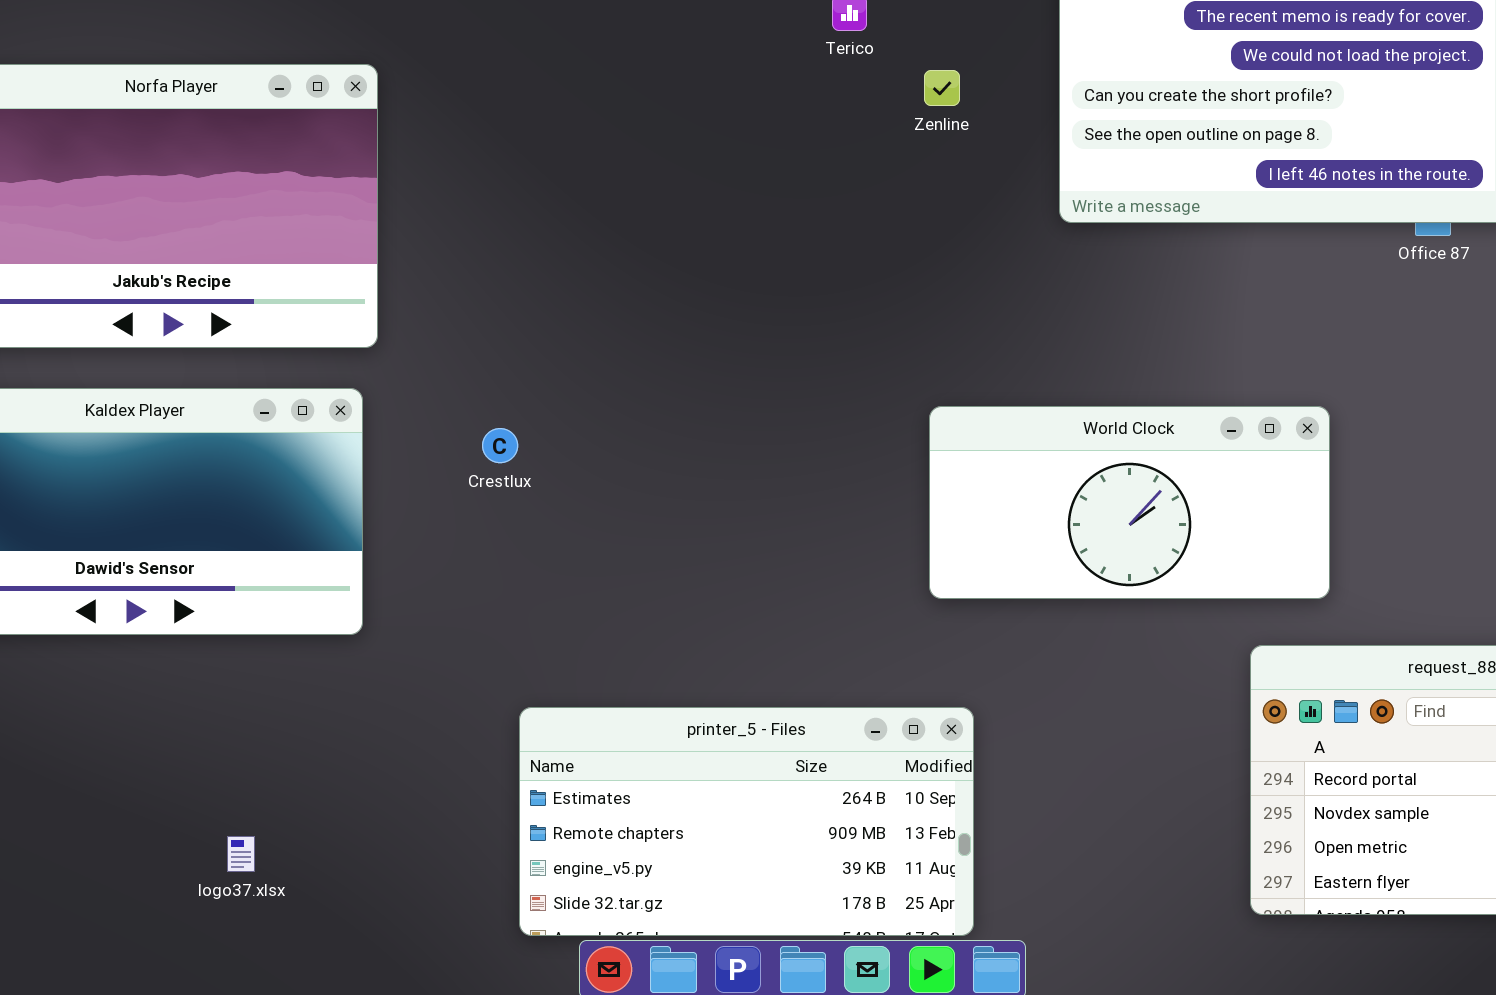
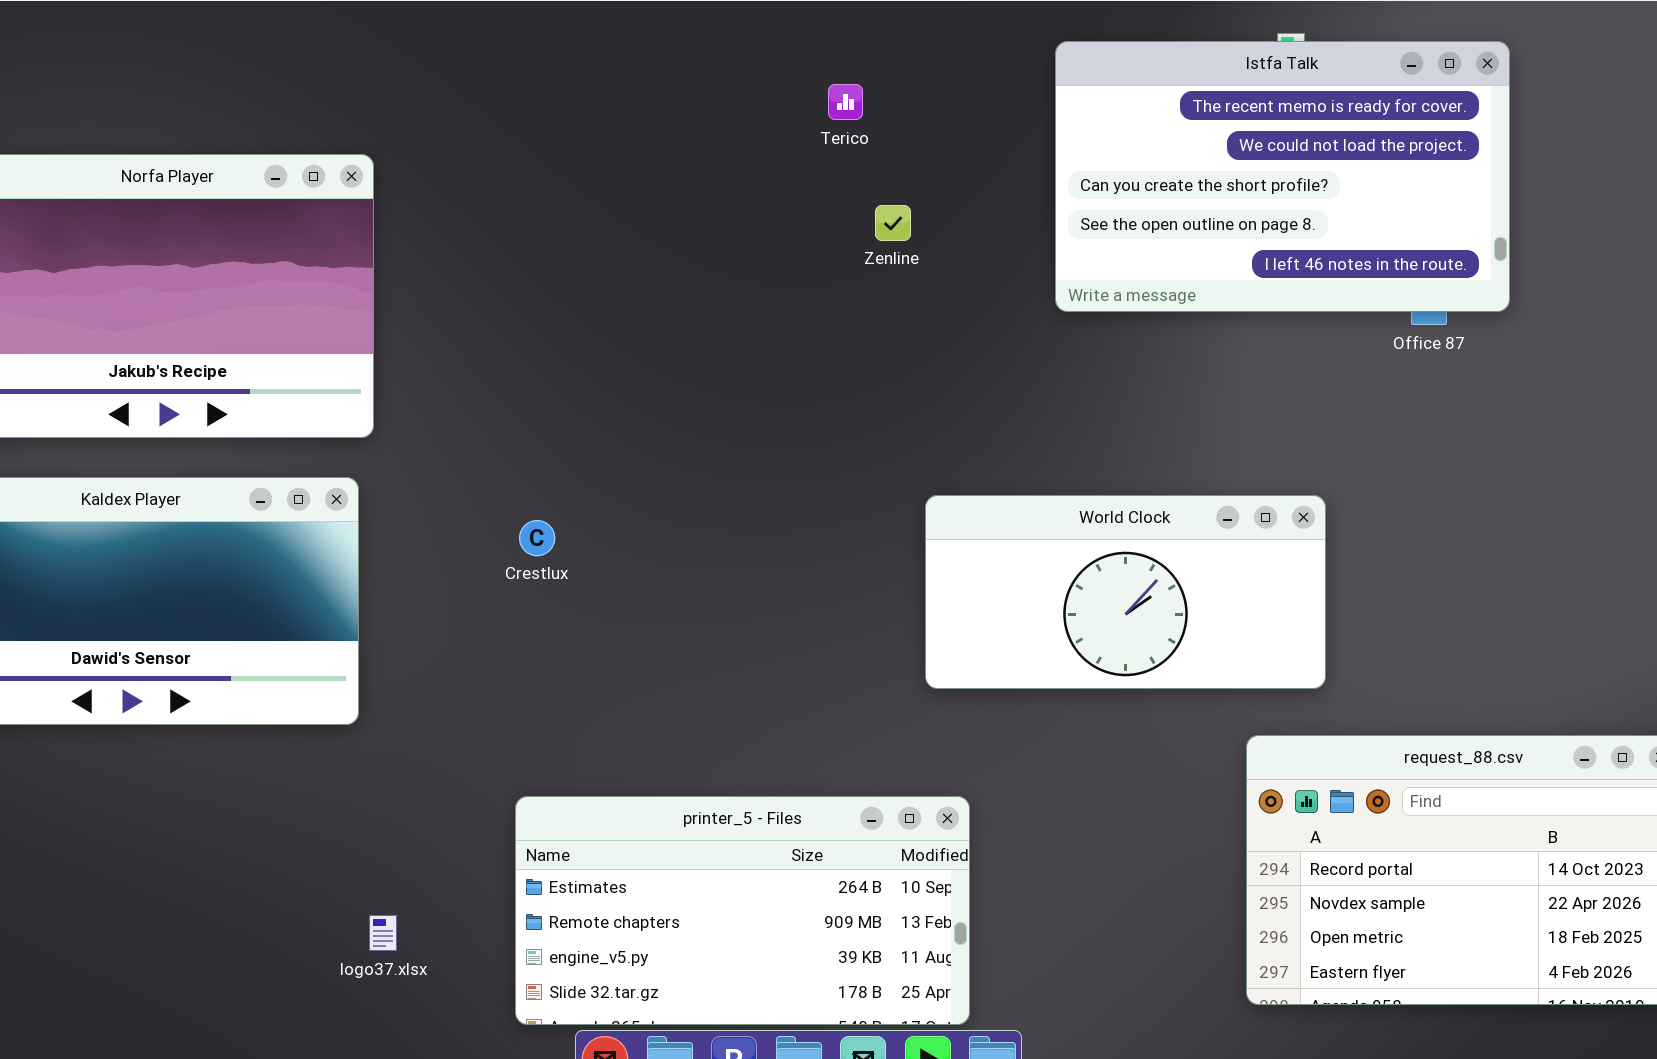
Zenline: [924,70,960,106] -> [875,205,911,241], moved
Crestlux: [482,428,518,463] -> [519,520,555,556], moved
logo37.xlsx: [227,836,255,872] -> [369,915,397,951], moved

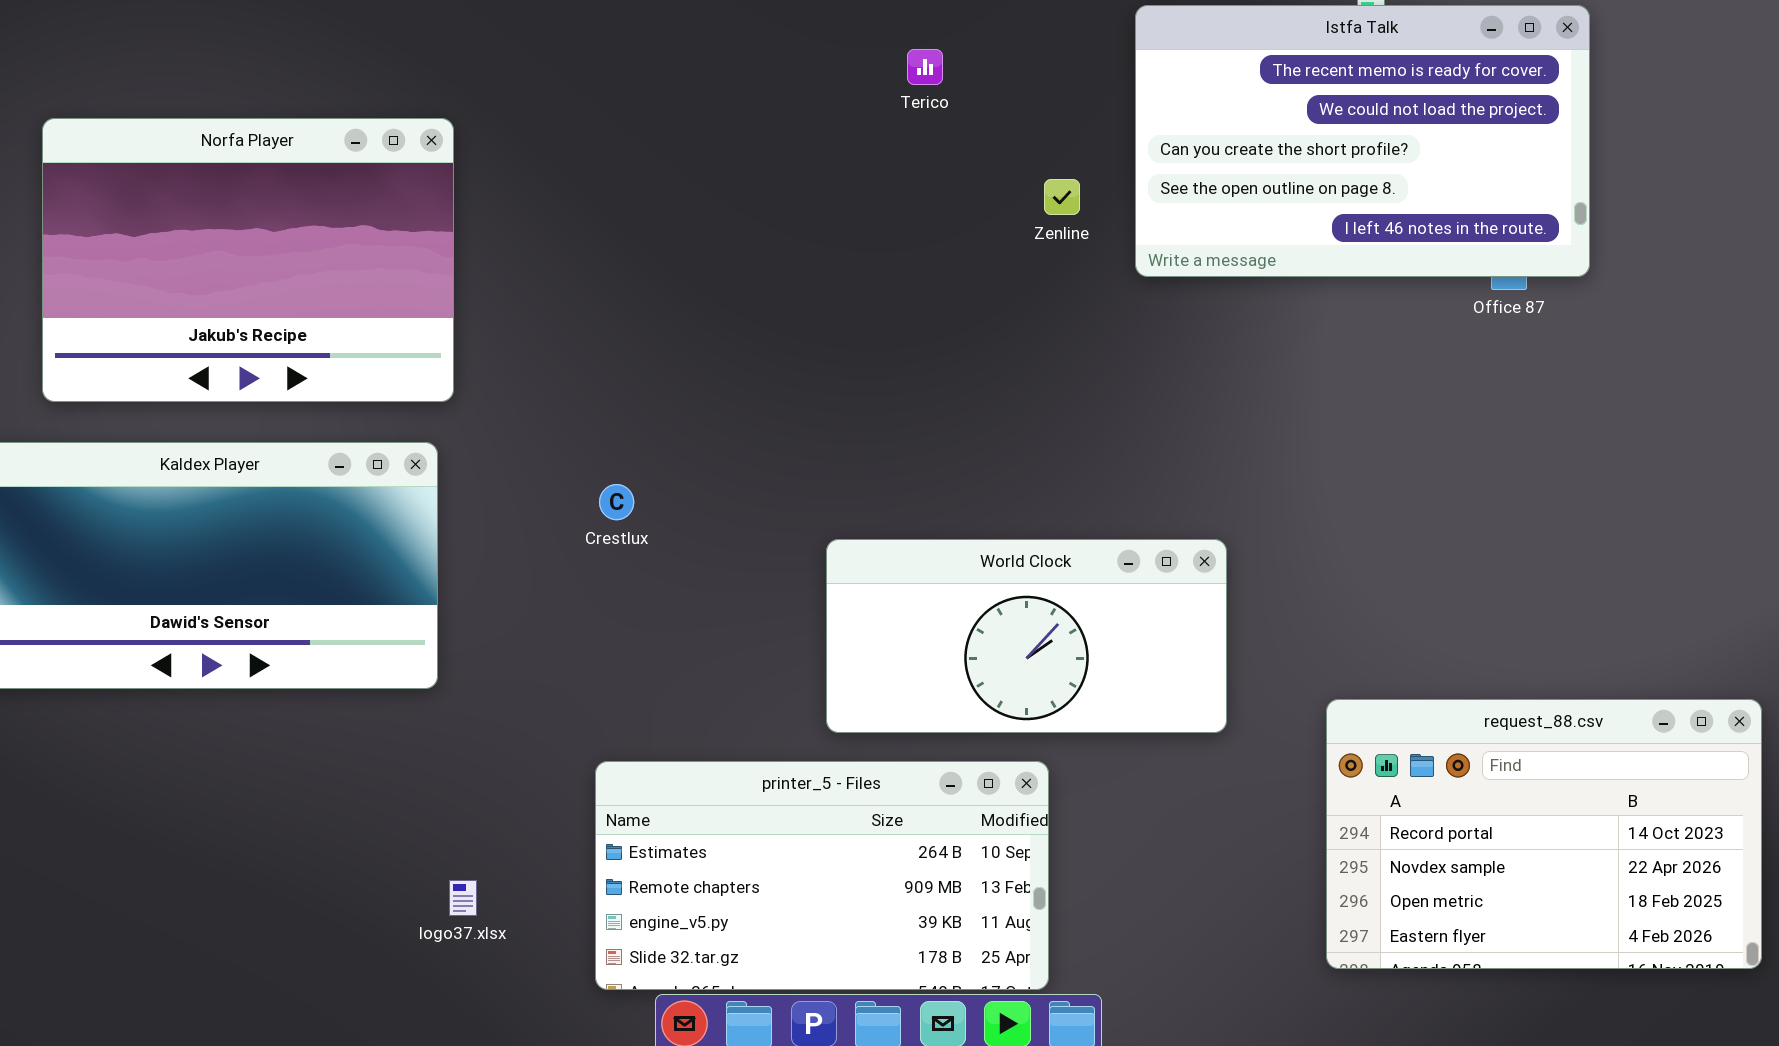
Zenline: [875,205,911,241] -> [1044,179,1080,215], moved
World Clock: [925,495,1326,689] -> [826,539,1227,733], moved

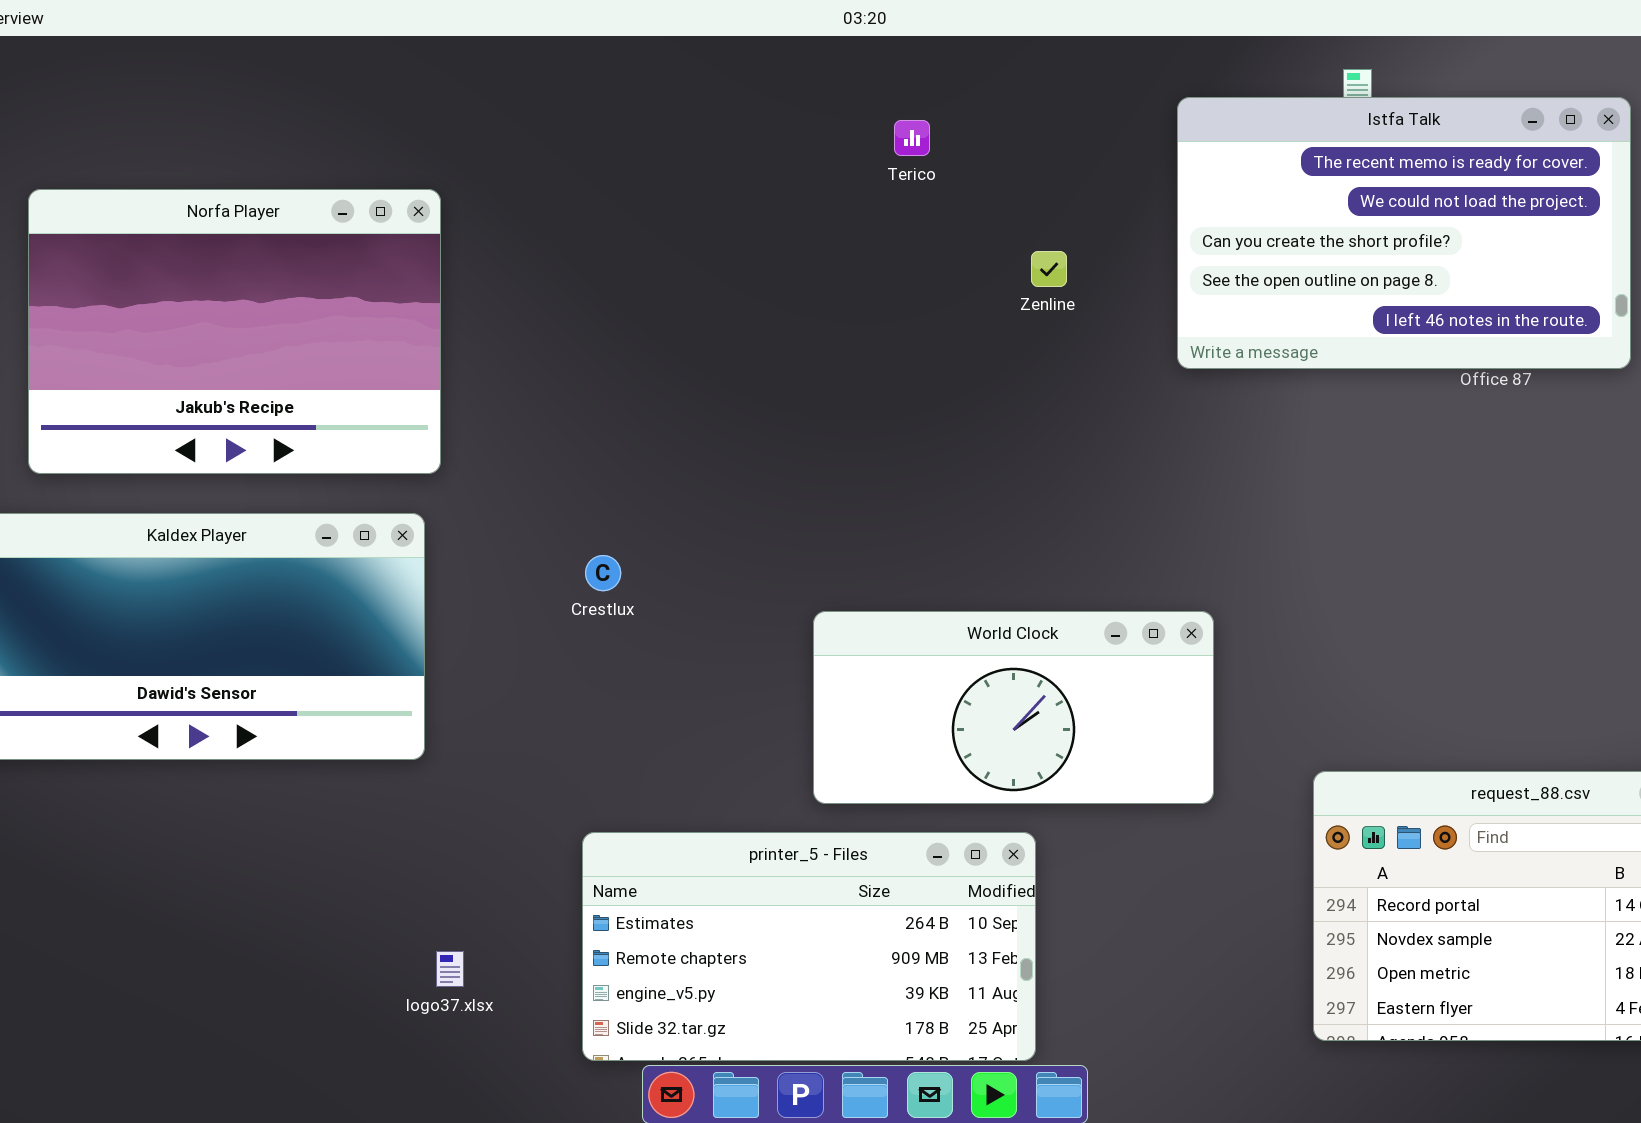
Istfa Talk: [1135,5,1590,277] -> [1177,97,1631,369], moved

